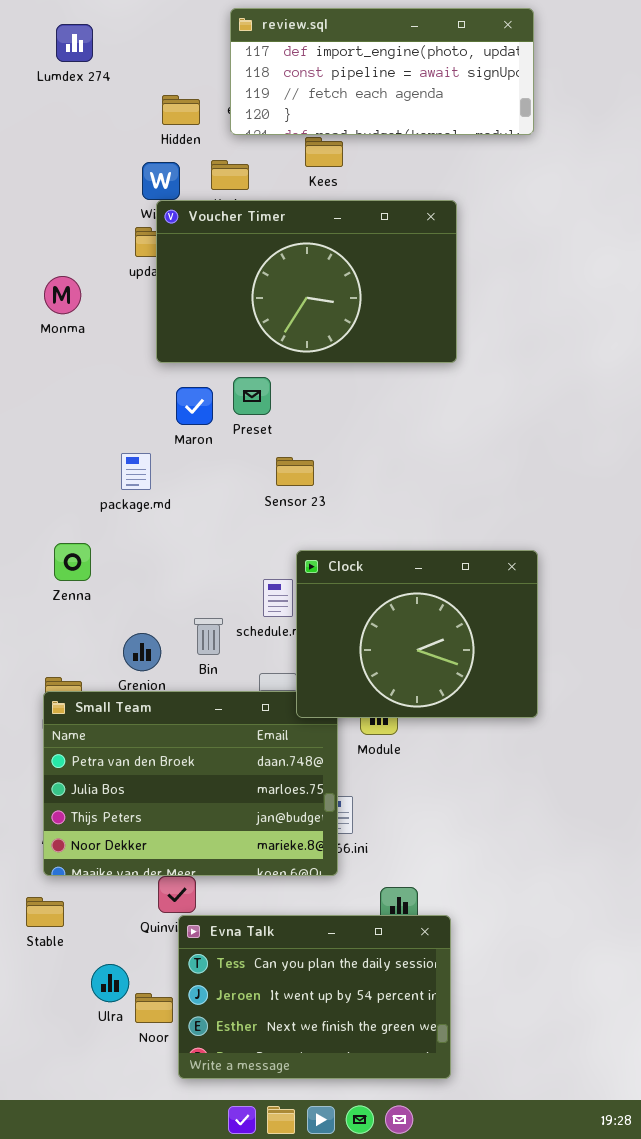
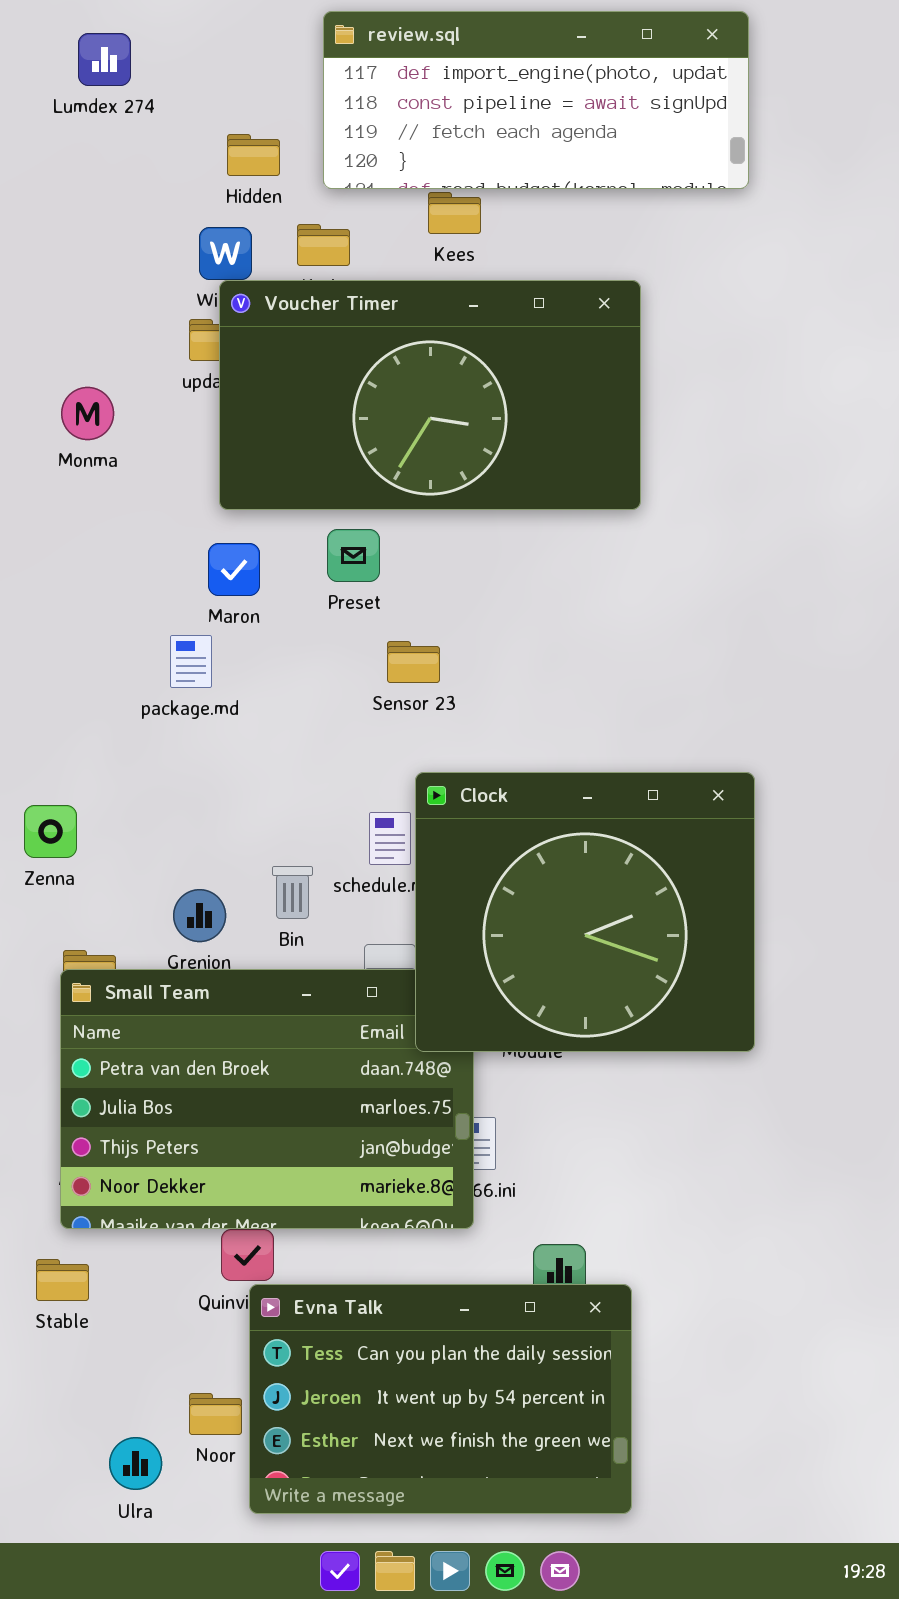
Maron: [176,387,213,425] -> [208,543,260,596], moved
Zenna: [54,543,91,581] -> [24,805,77,858], moved
Clock: [296,550,538,718] -> [415,772,755,1052], resized
Ulra: [91,964,129,1002] -> [109,1437,162,1490], moved

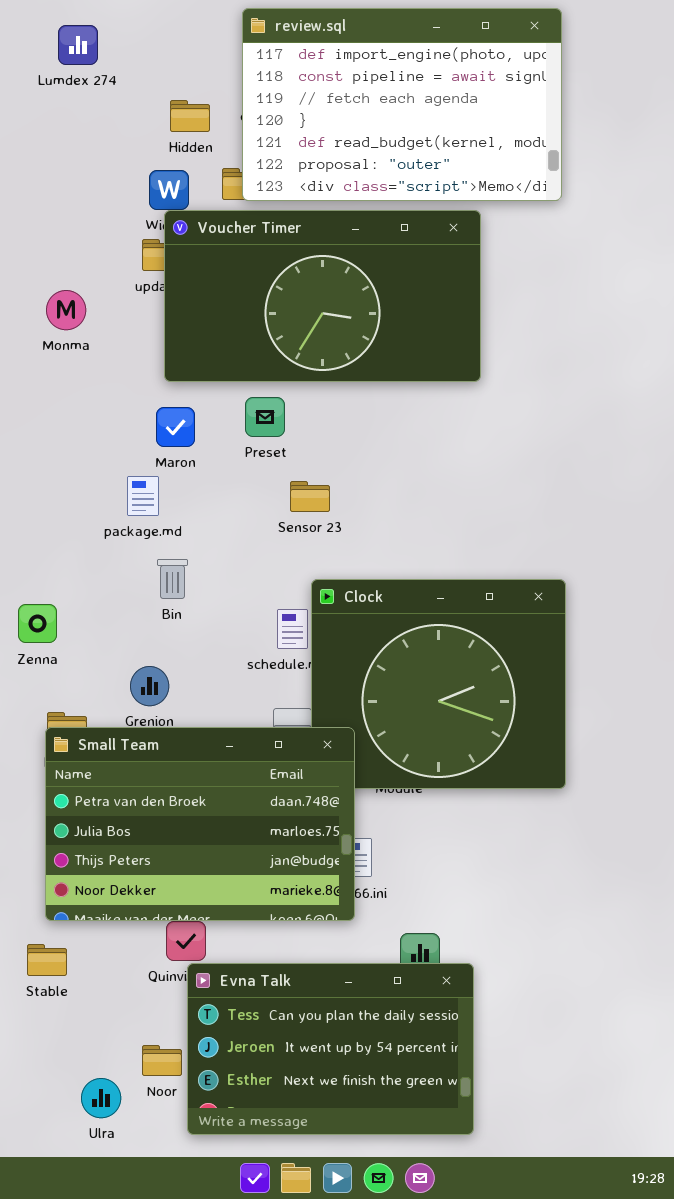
review.sql: [323,11,749,189] -> [242,8,562,201], resized
Bin: [272,866,313,919] -> [157,559,188,599], moved
Small Team: [60,969,474,1229] -> [45,727,355,921], raised

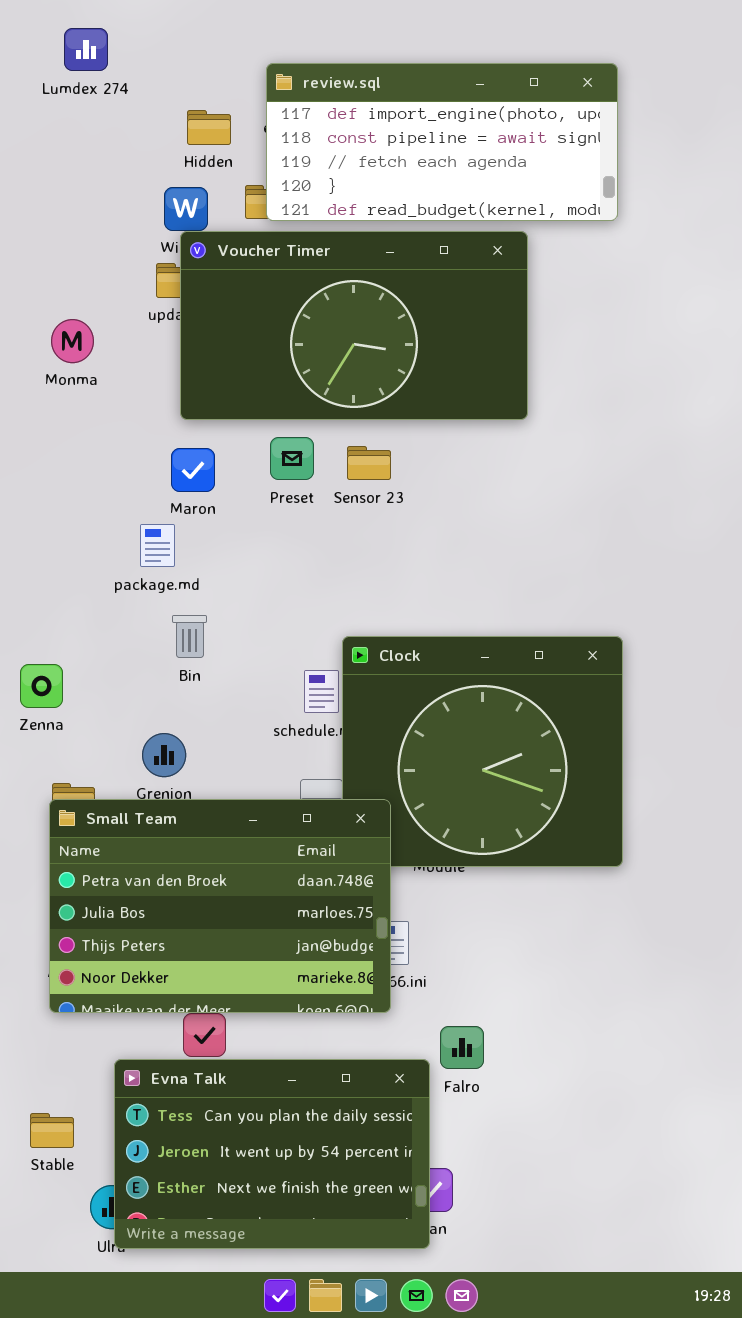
review.sql: [242,8,562,201] -> [266,63,618,221], resized
Sensor 23: [290,481,330,512] -> [347,446,391,480], moved
Stable: [27,944,67,976] -> [30,1113,74,1148], moved
Evna Talk: [187,963,474,1135] -> [114,1059,430,1249], moved

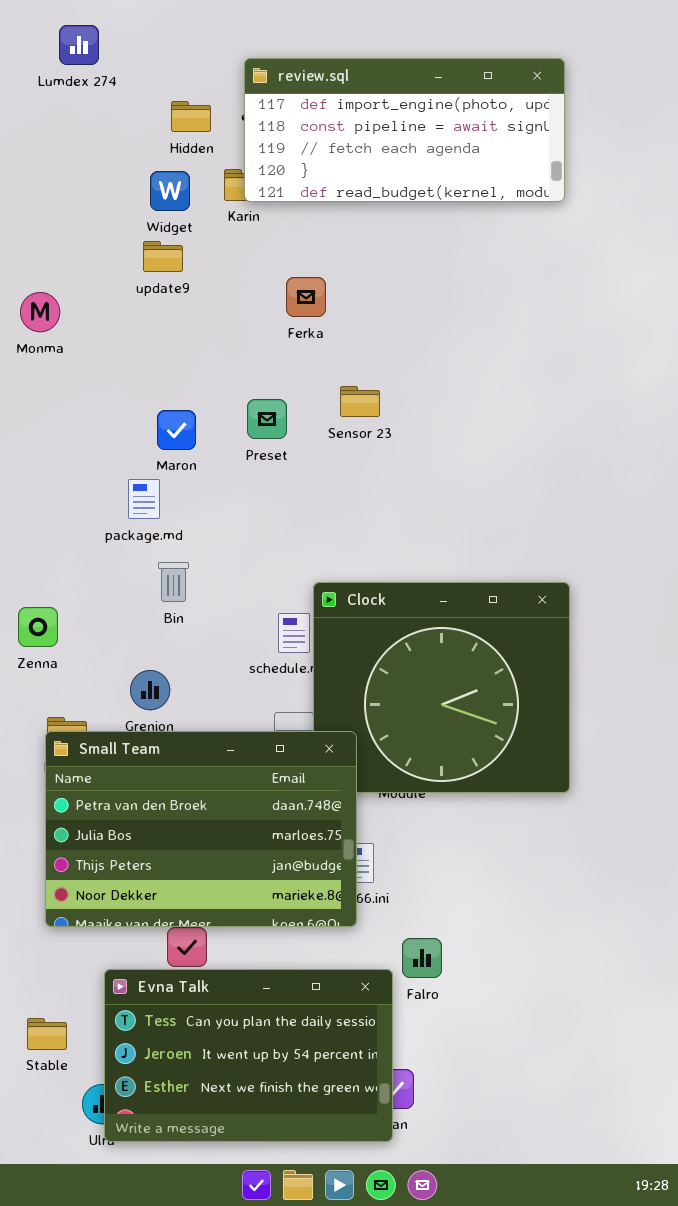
Voucher Timer: [180,231,528,420] -> none, closed
Monma: [51,319,94,363] -> [20,292,60,332], moved
Sensor 23: [347,446,391,480] -> [340,386,380,417], moved

